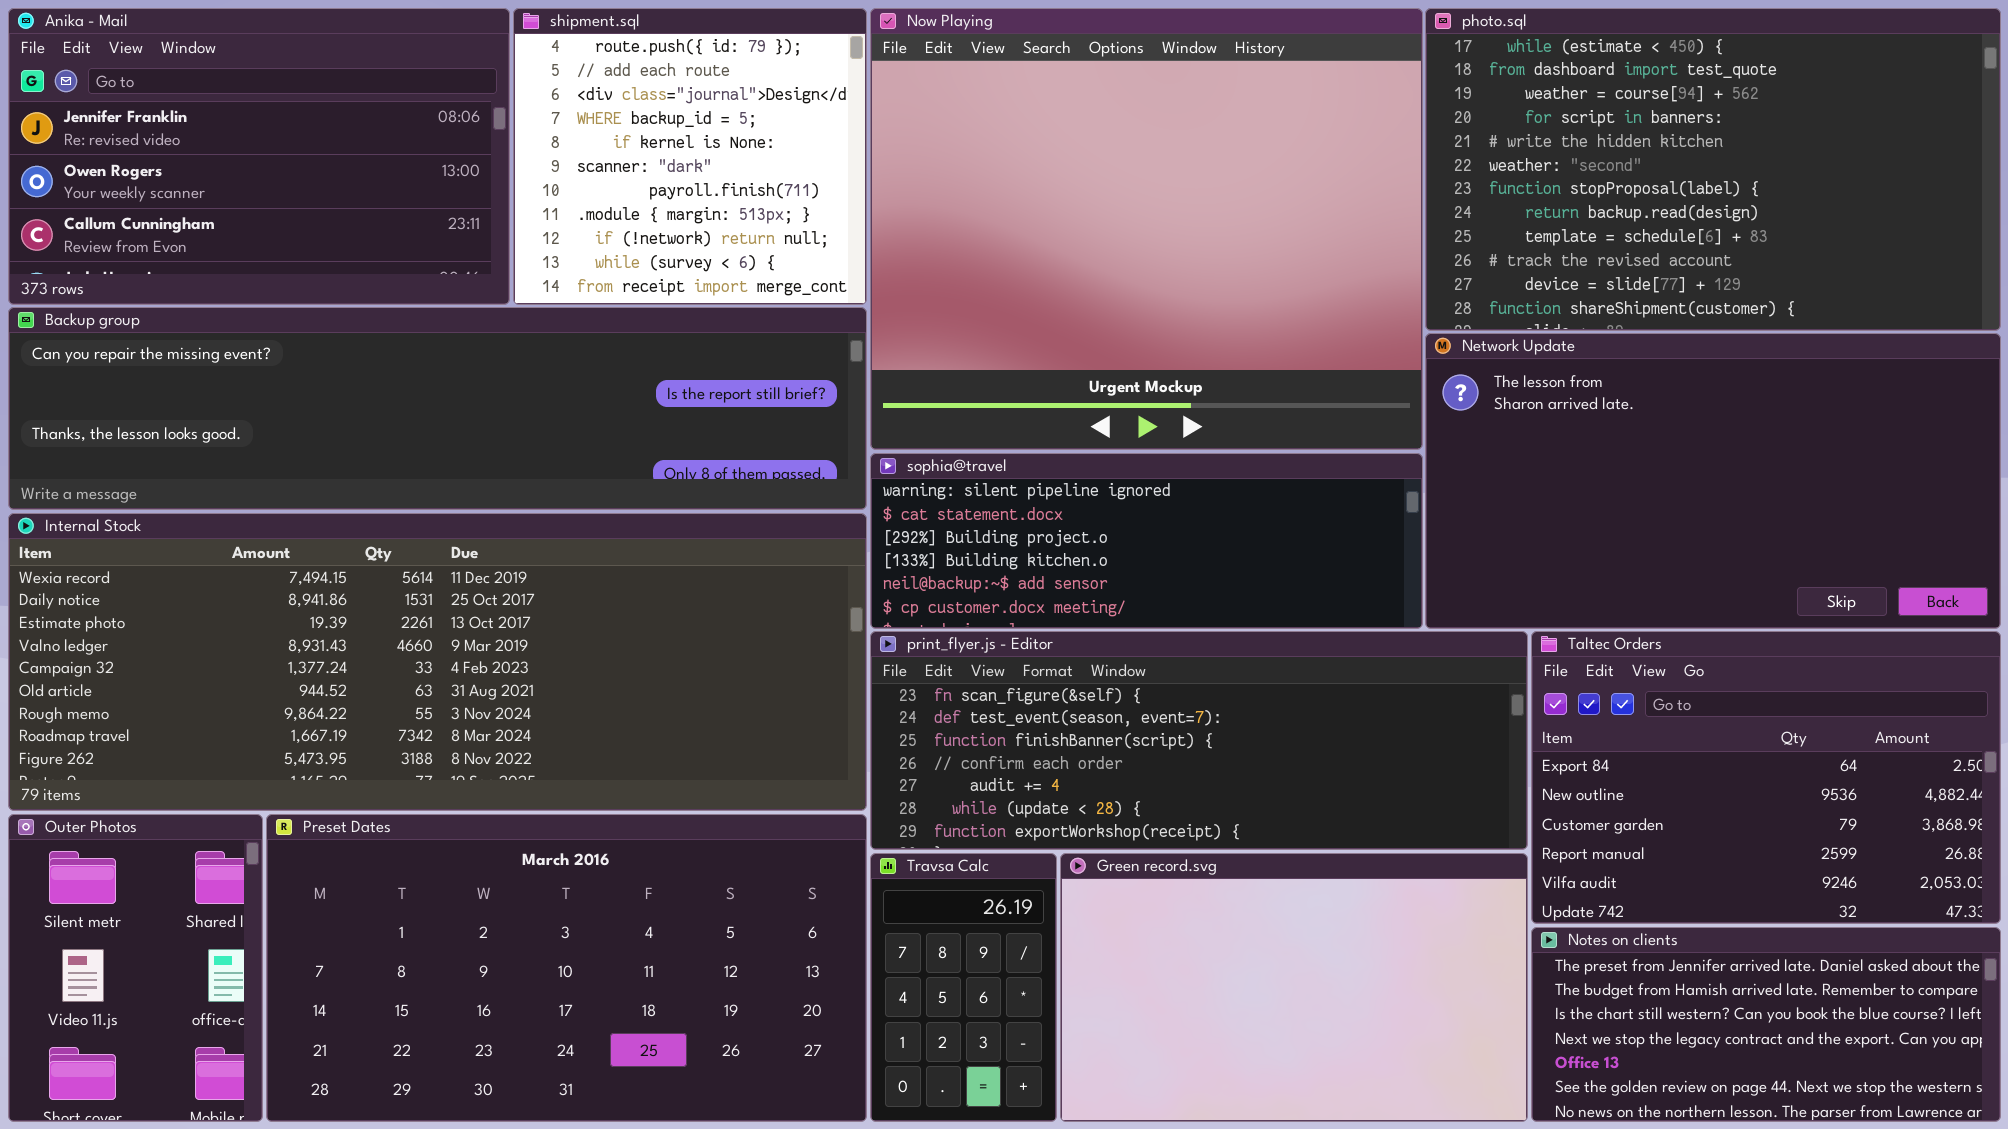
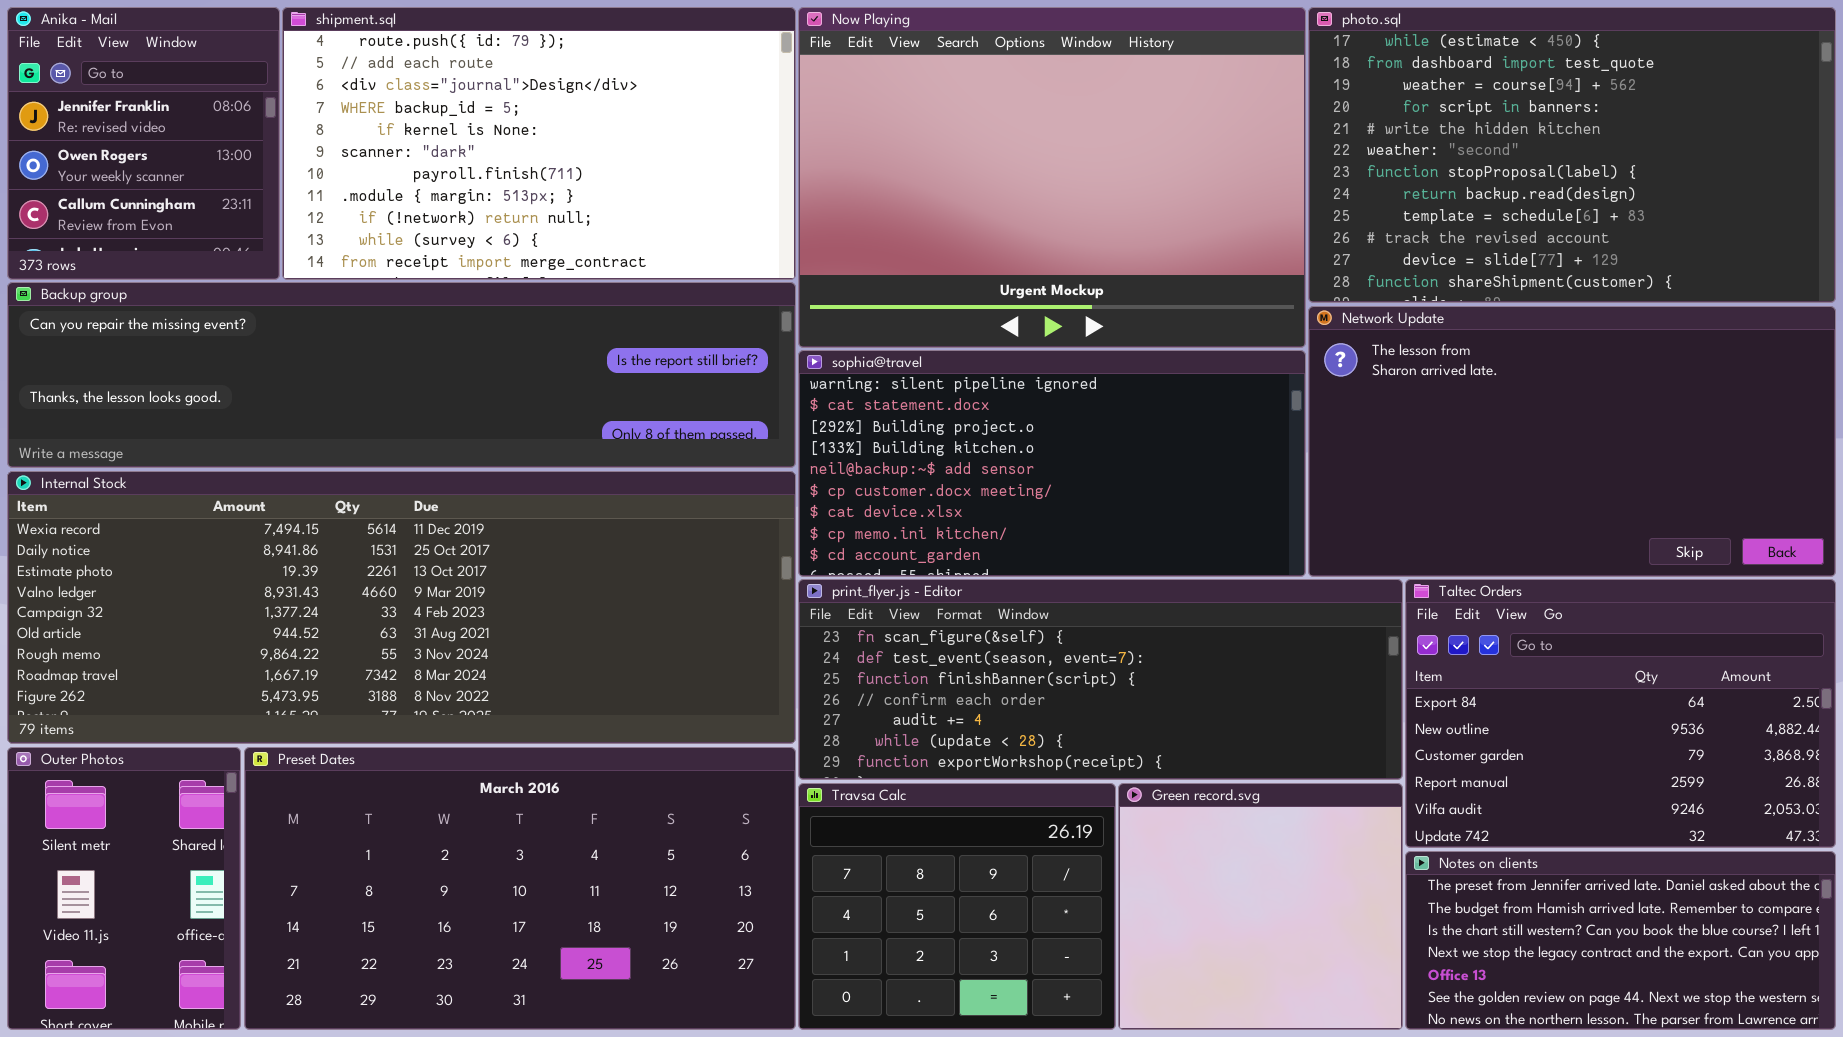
Anika - Mail: [8,8,510,305] -> [7,7,280,280], resized
shipment.sql: [513,8,867,305] -> [282,7,796,280], resized
Now Playing: [870,8,1423,450] -> [798,7,1306,348], resized
sophia@travel: [870,453,1423,629] -> [798,350,1306,577], resized
Travsa Calc: [870,853,1057,1122] -> [798,783,1116,1030], resized
Green record.svg: [1060,853,1528,1122] -> [1118,783,1403,1030], resized

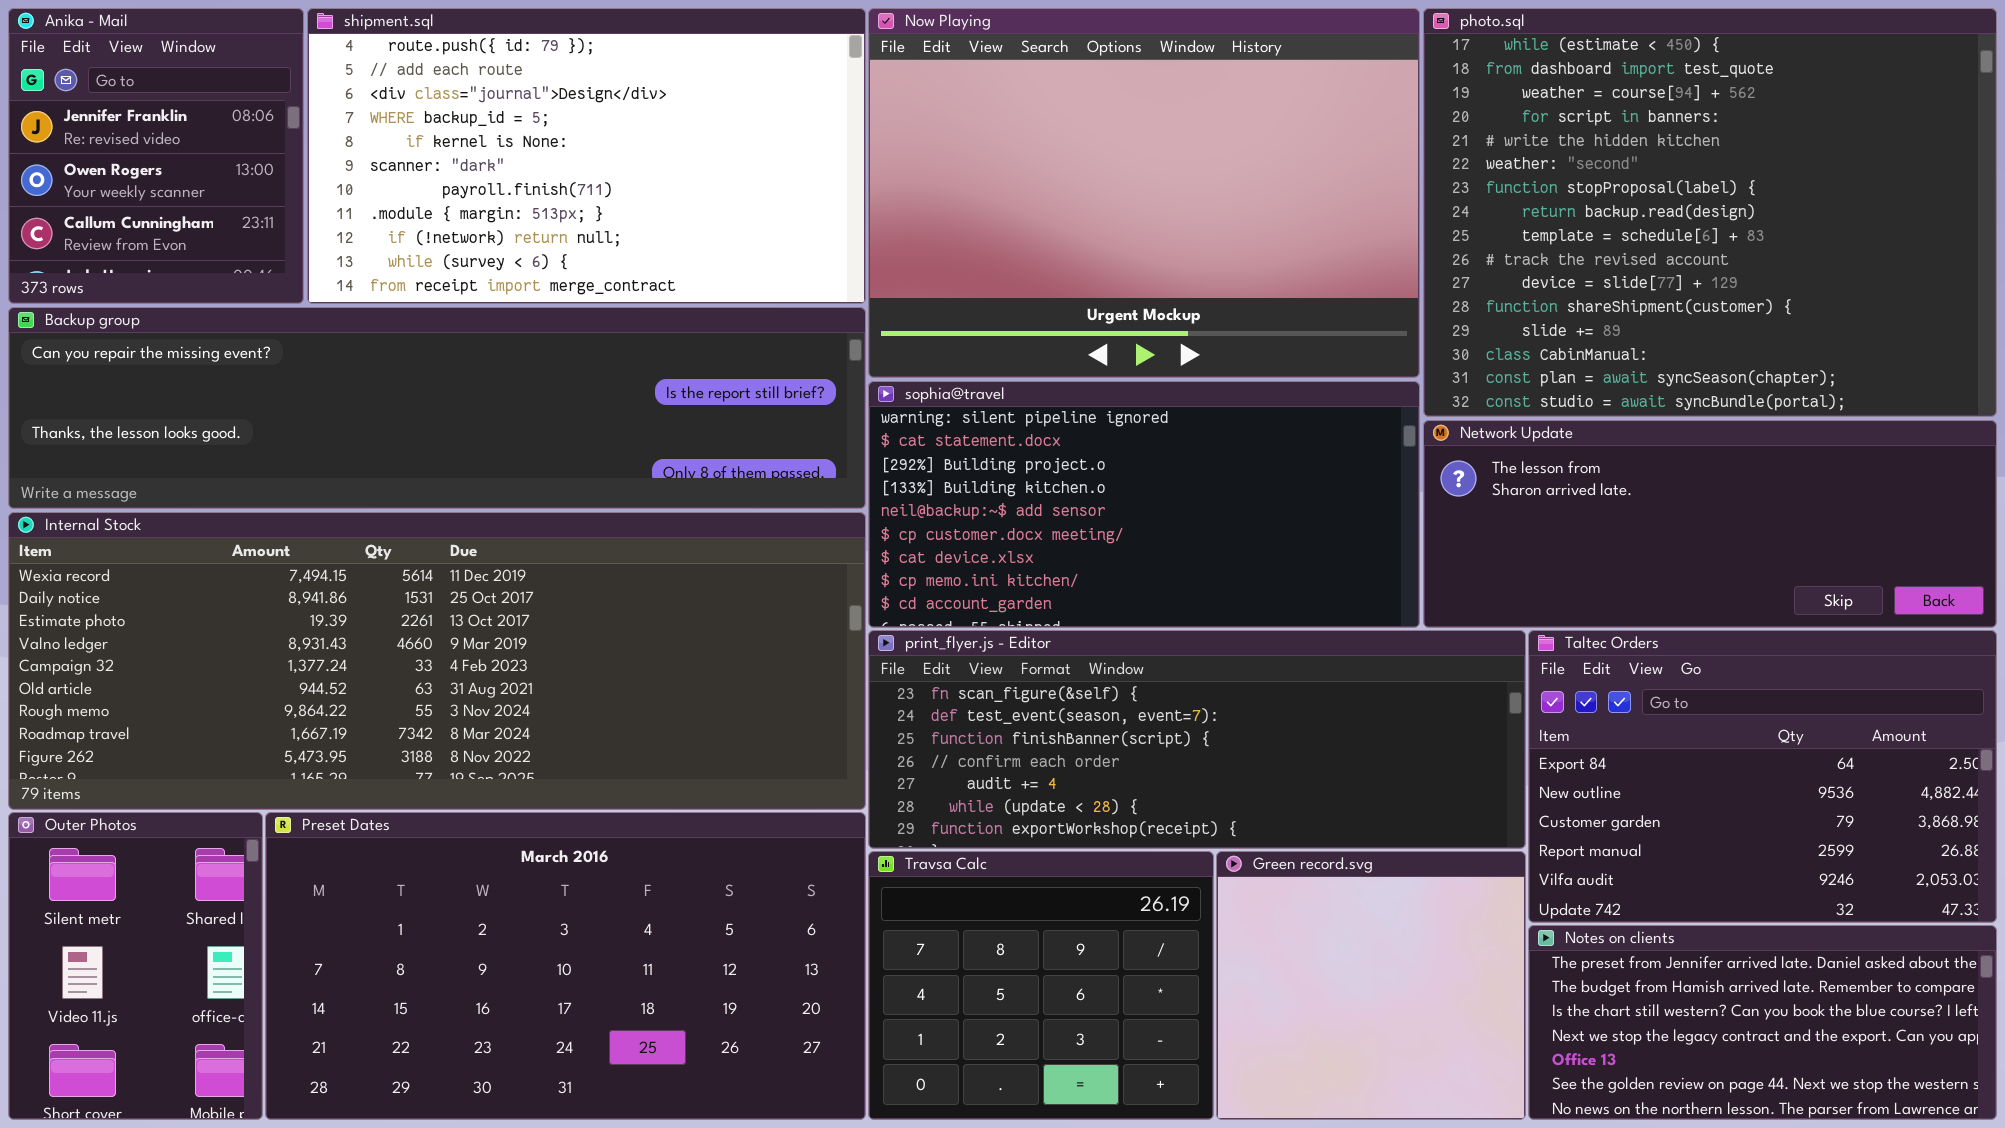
photo.sql: [1308,7,1836,303] -> [1423,8,1997,417], resized
Network Update: [1308,306,1836,577] -> [1423,420,1997,628], resized

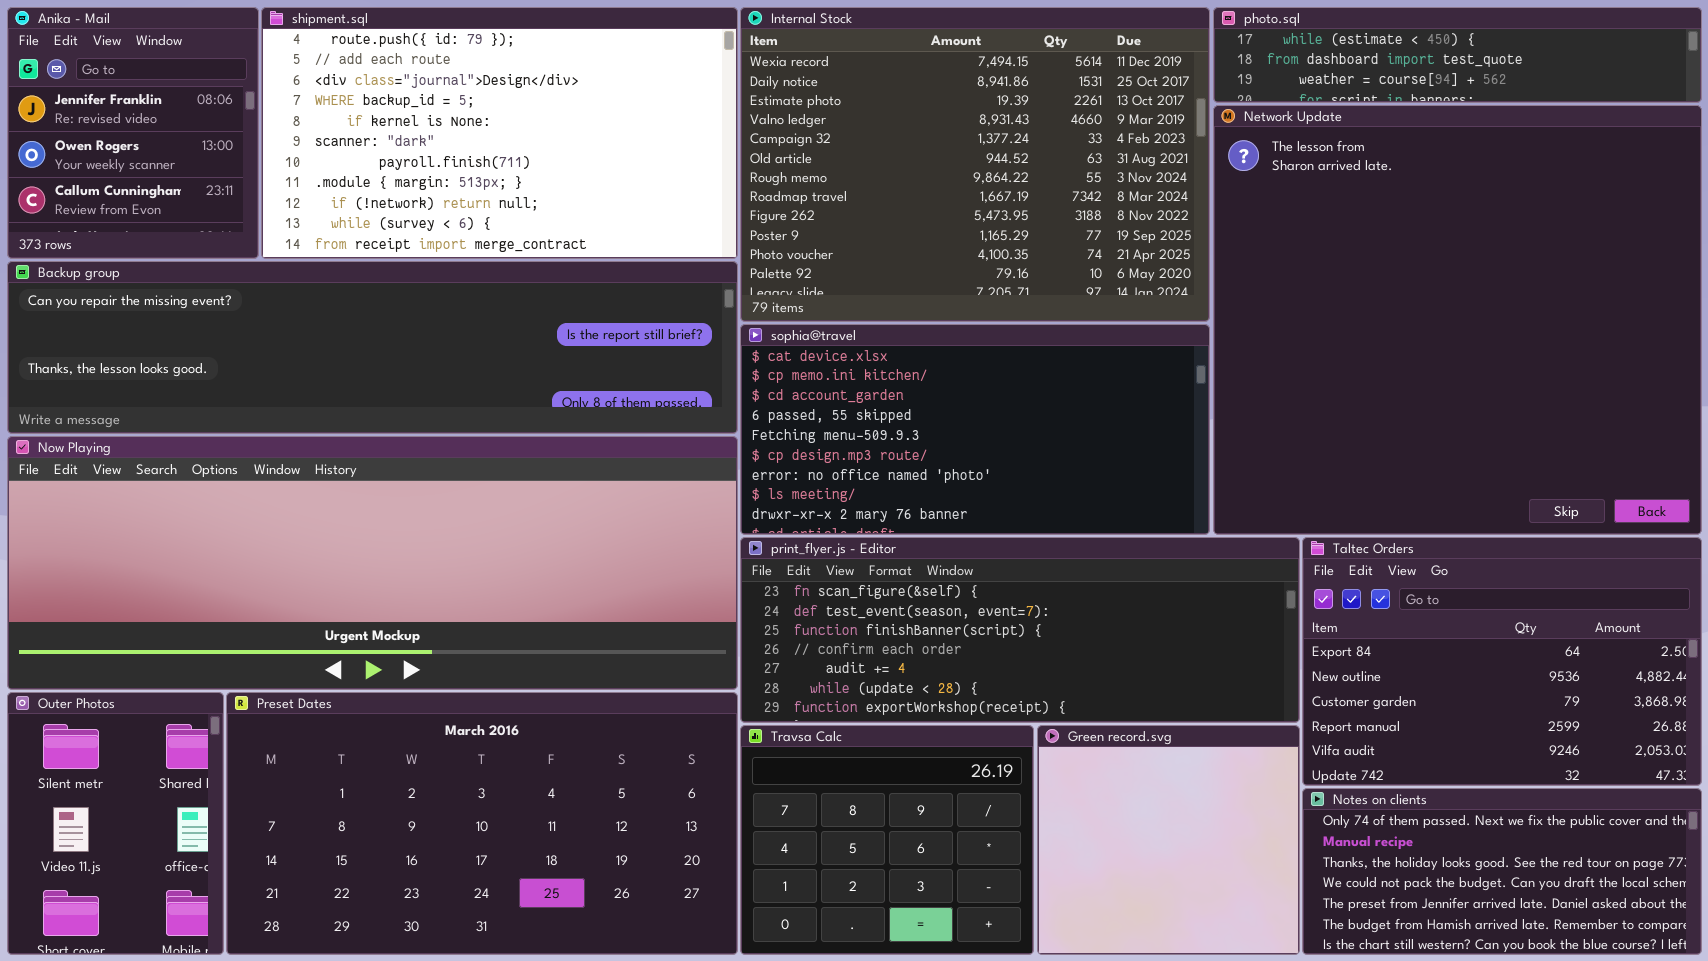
Now Playing: [868,8,1420,378] -> [7,436,738,690], moved, resized
photo.sql: [1423,8,1997,417] -> [1213,7,1702,103], resized
sophia@travel: [868,381,1420,628] -> [740,324,1210,535], scrolled down 6 rows
Network Update: [1423,420,1997,628] -> [1213,105,1702,535], resized
Internal Stock: [8,512,866,810] -> [740,7,1210,322], moved, resized
Notes on clients: [1528,925,1997,1120] -> [1302,788,1702,955], scrolled up 4 rows

